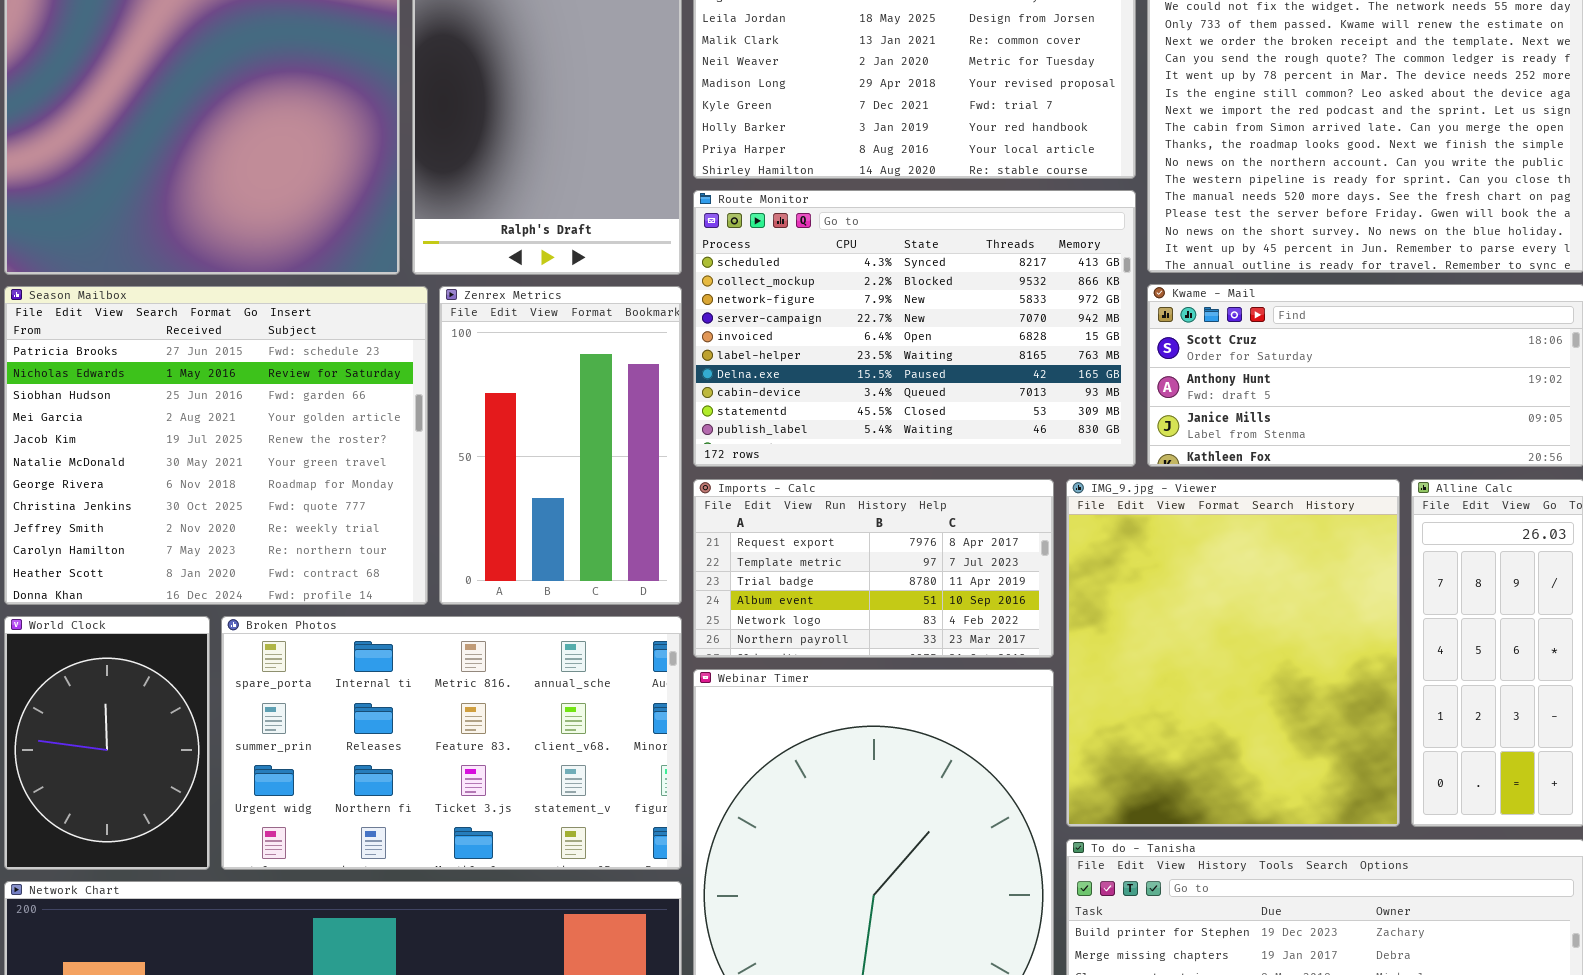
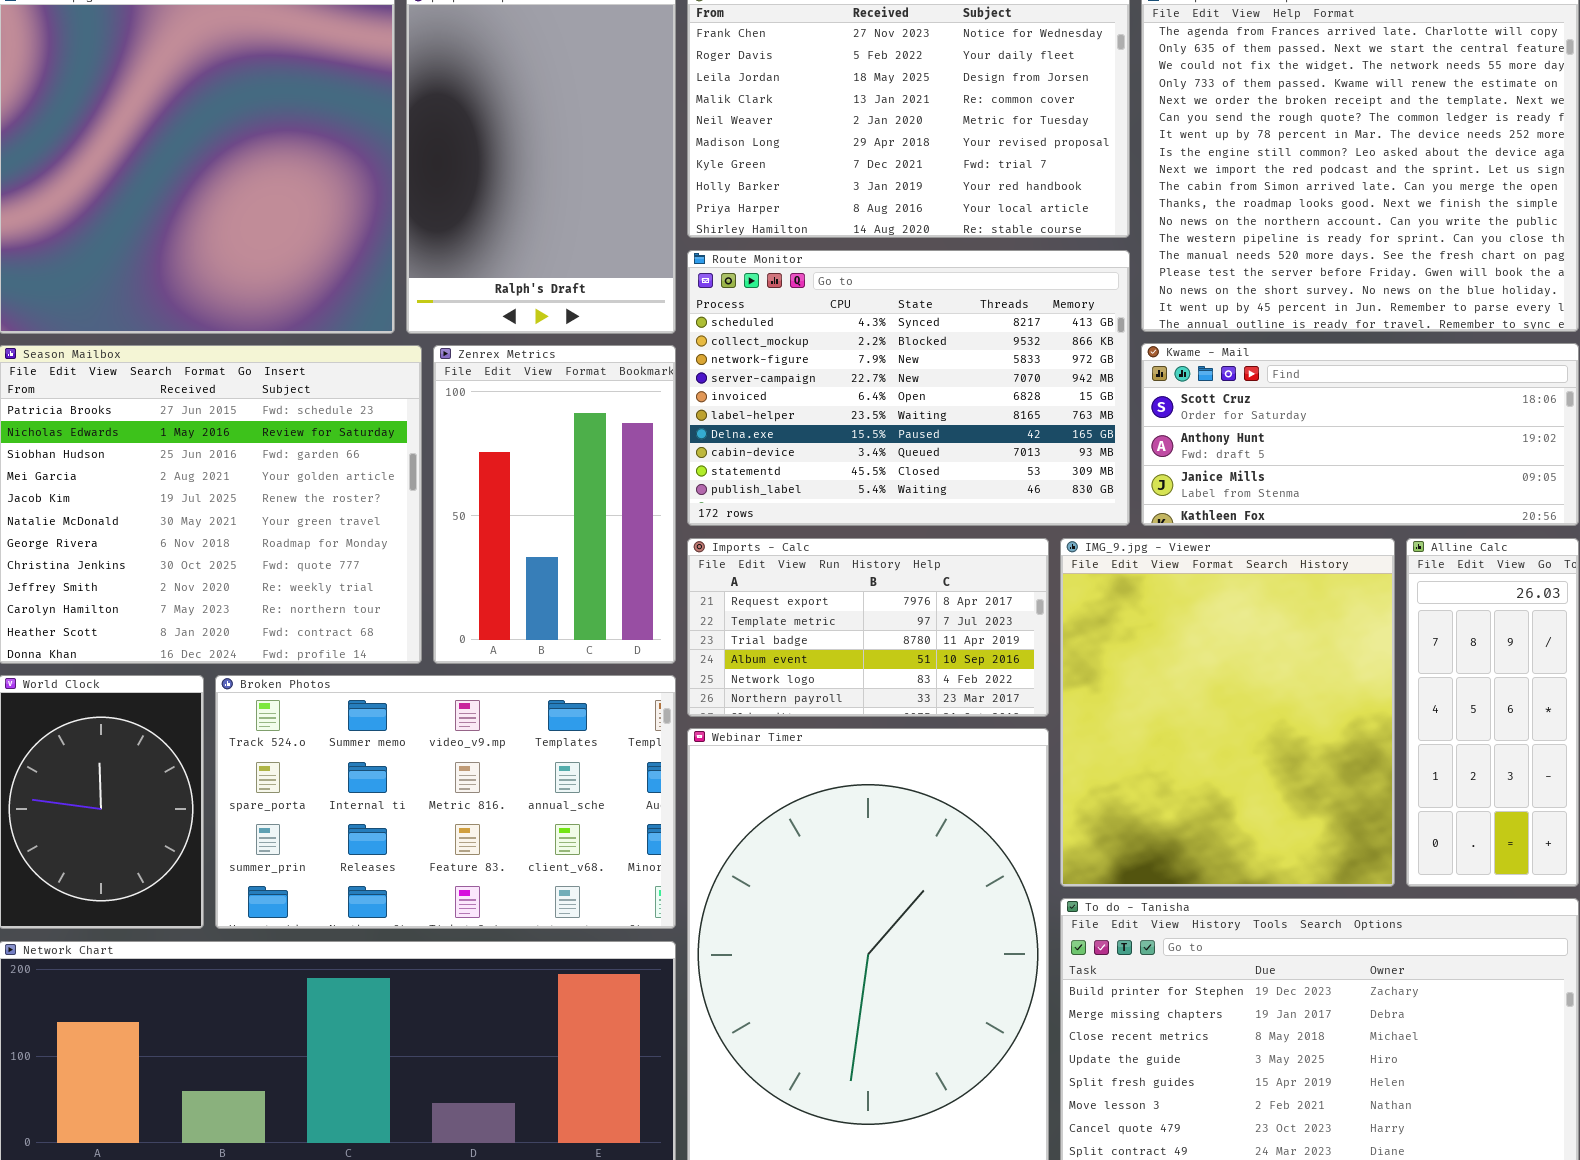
Broken Photos: [221,616,682,870] -> [215,675,676,929], scrolled up 1 row

